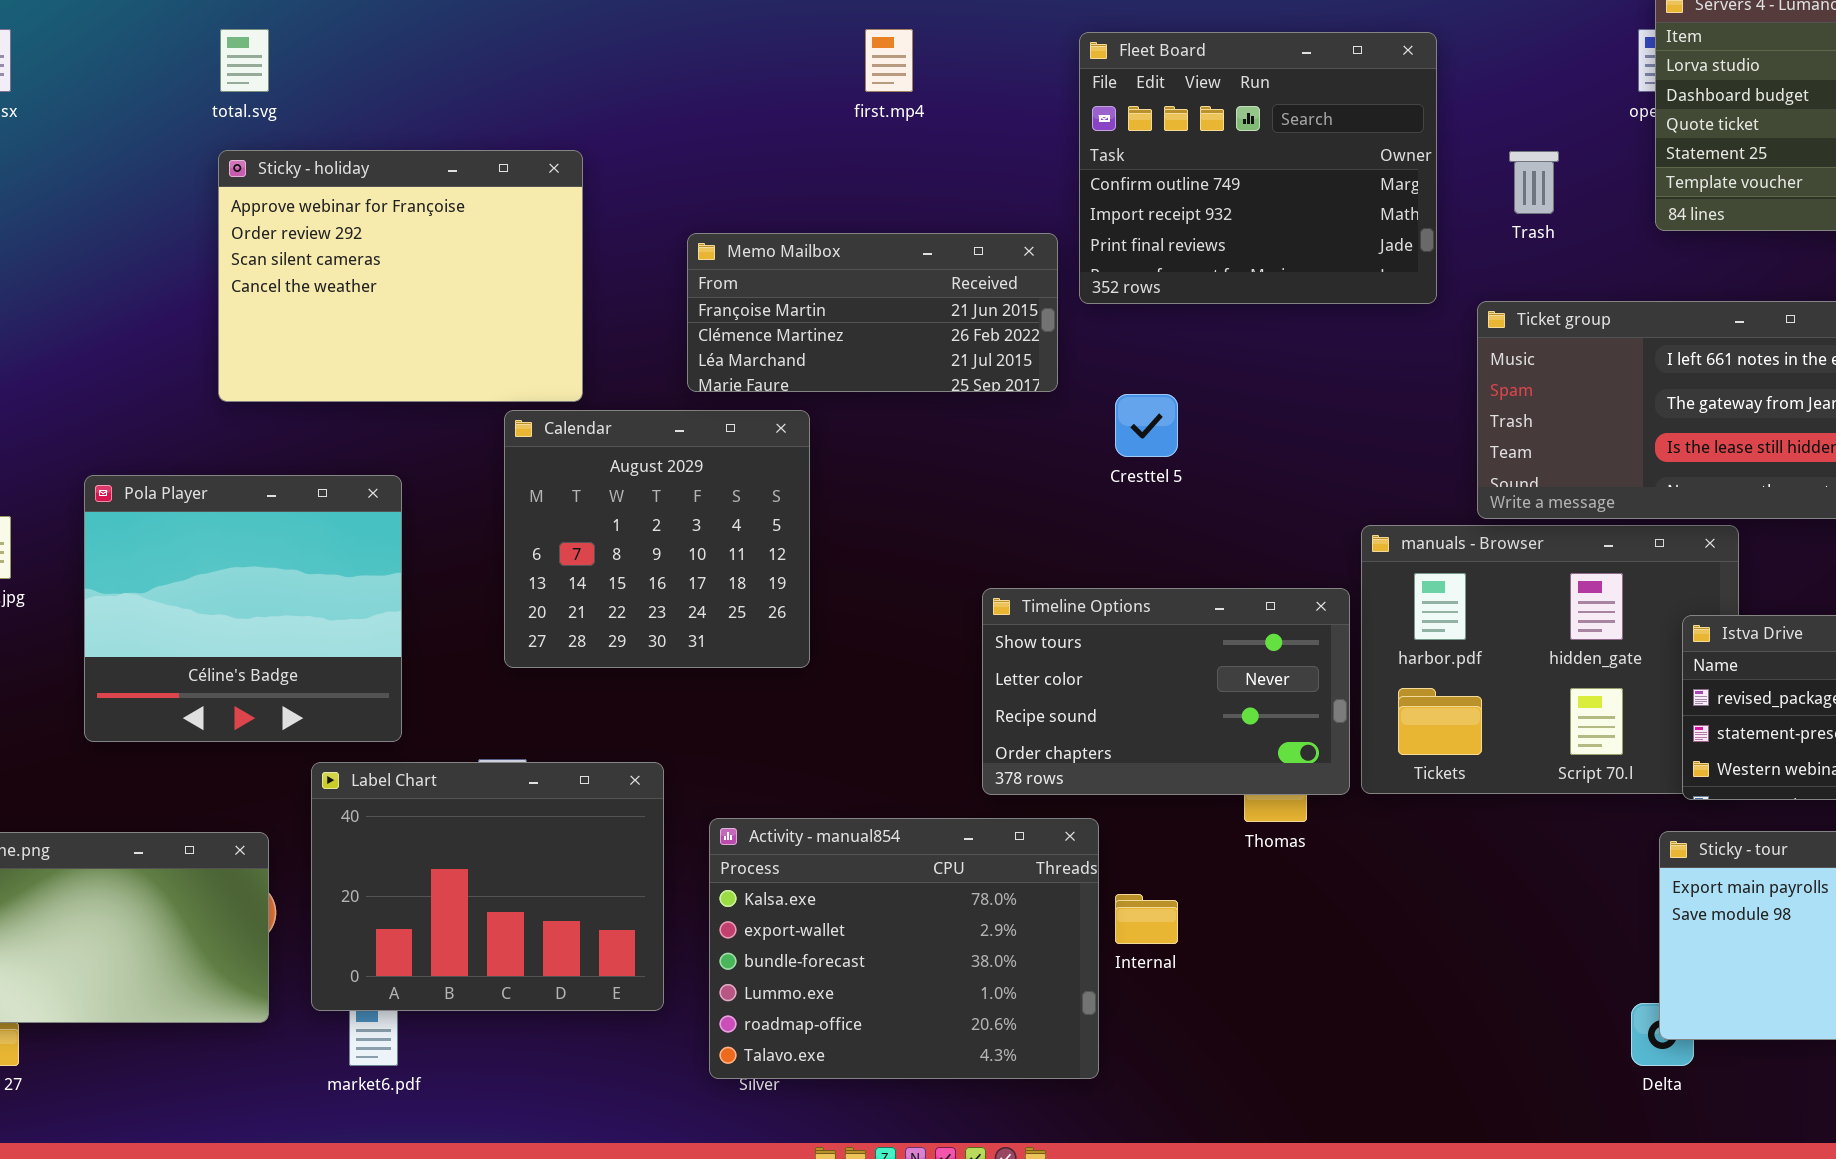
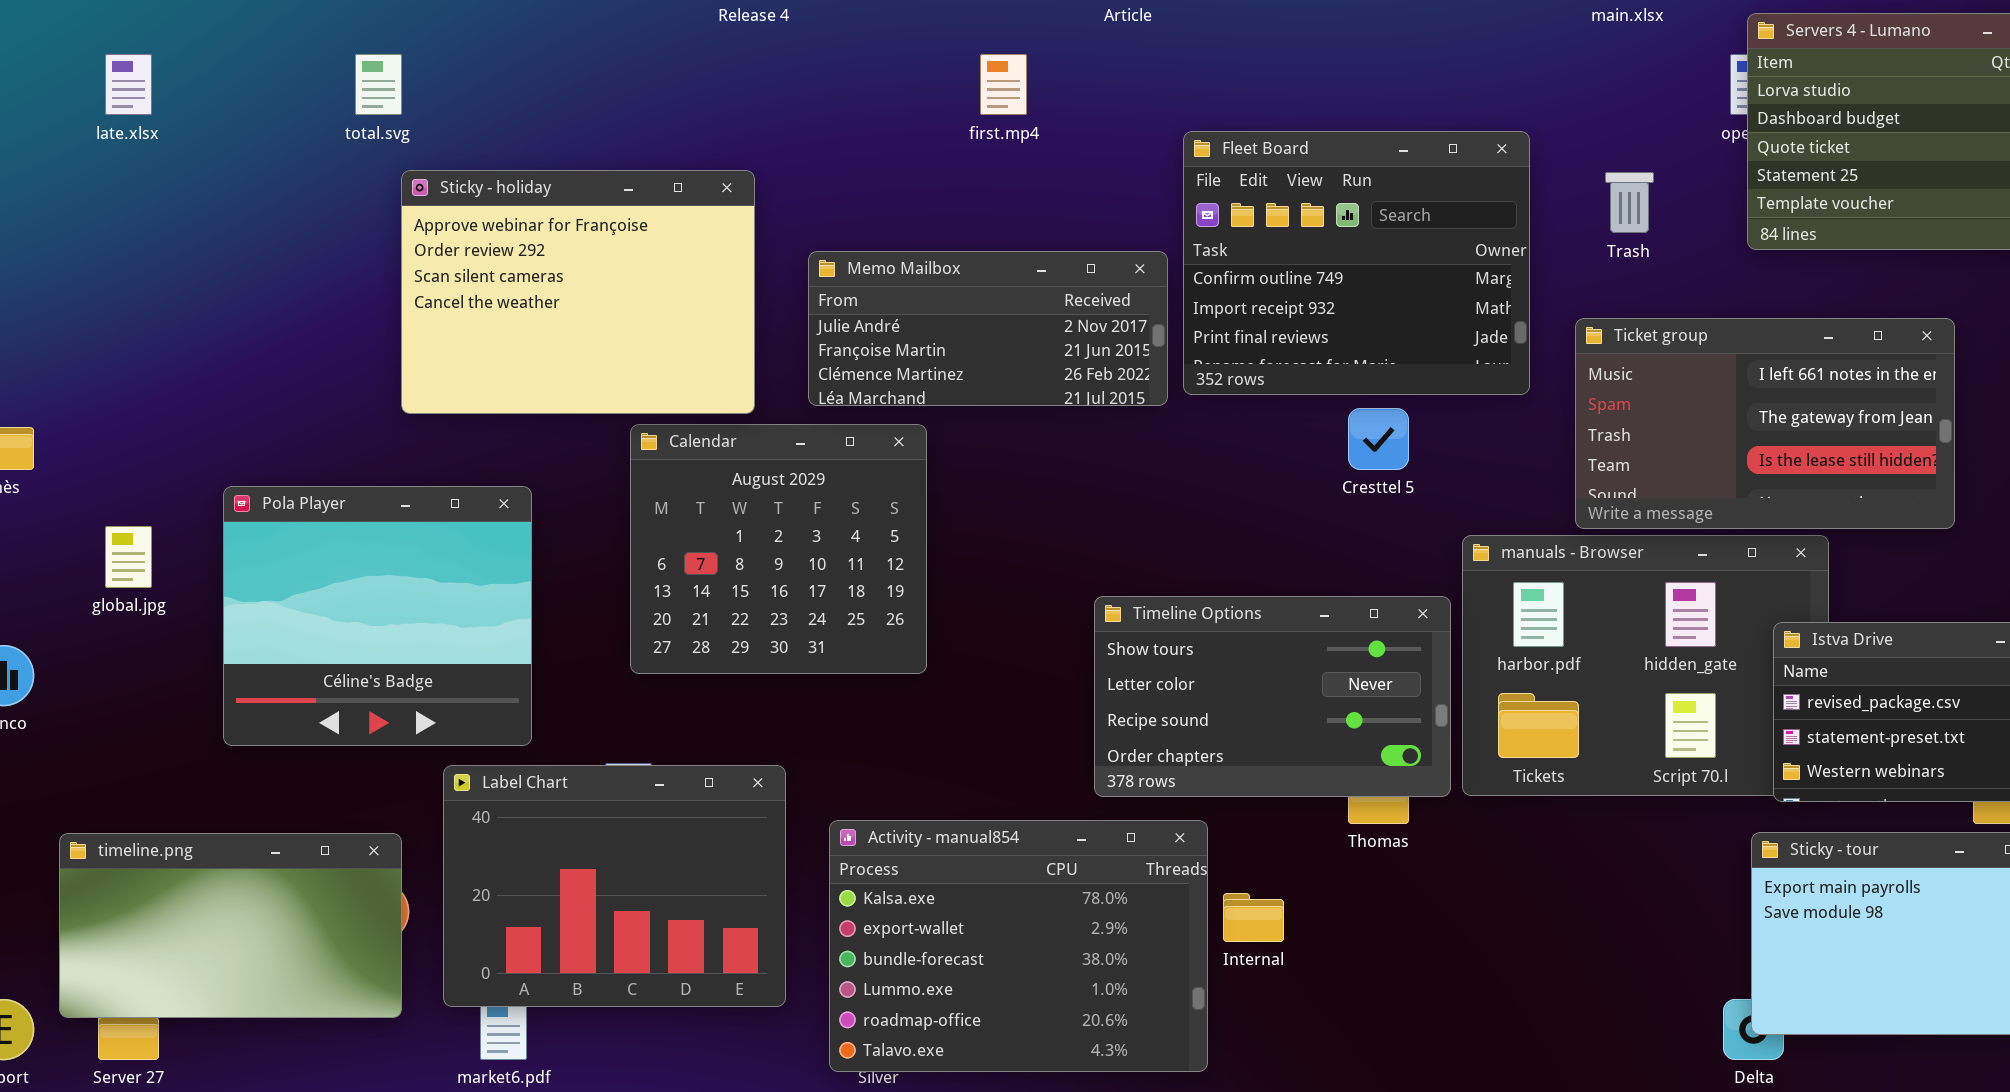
Fleet Board: [1079,32,1437,304] -> [1183,131,1530,395], moved
Sticky - holiday: [218,150,583,402] -> [401,170,755,414], moved
Memo Mailbox: [687,233,1058,392] -> [808,251,1168,406], scrolled up 1 row
Cresttel 5: [1115,394,1178,457] -> [1348,408,1409,470], moved

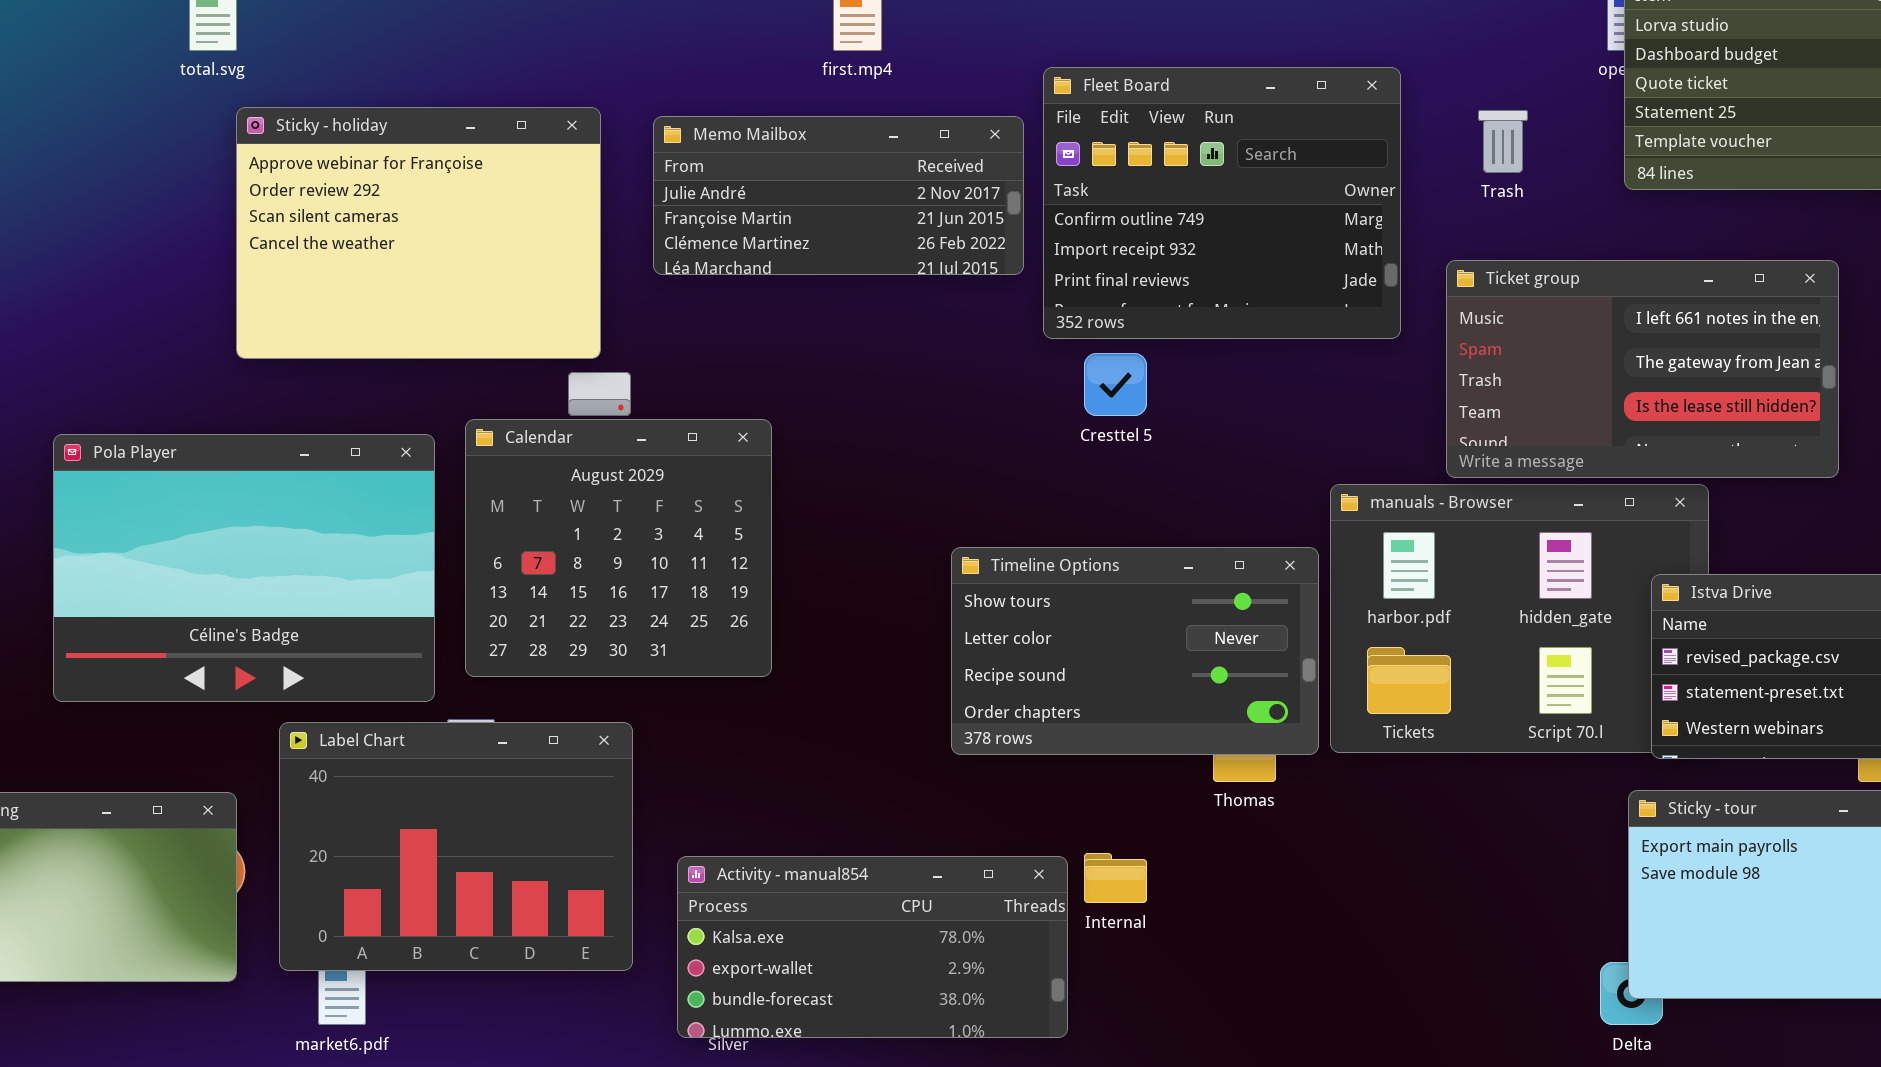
Memo Mailbox: [808,251,1168,406] -> [653,116,1024,275], moved
Cresttel 5: [1348,408,1409,470] -> [1084,353,1147,416], moved
Calendar: [630,424,927,674] -> [465,419,772,677], moved
Pola Player: [223,486,532,746] -> [53,434,435,702], resized
Activity - manual854: [829,820,1208,1072] -> [677,856,1068,1038], resized

